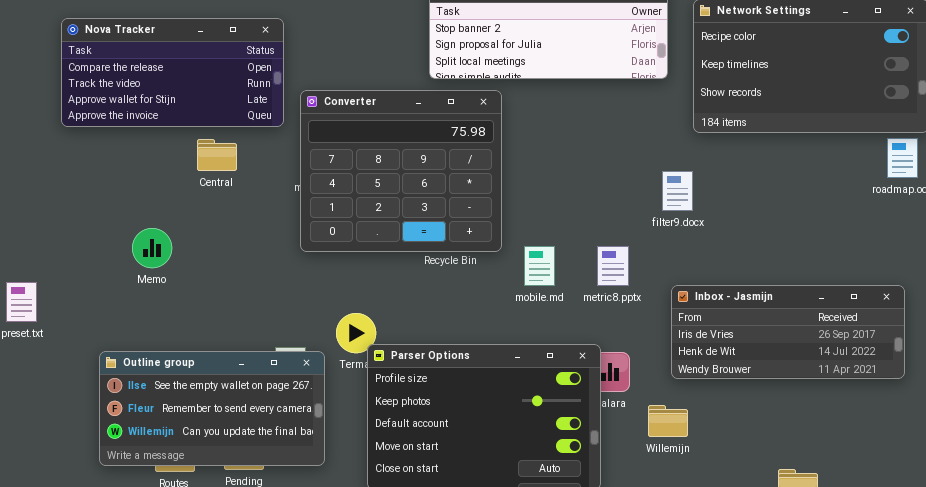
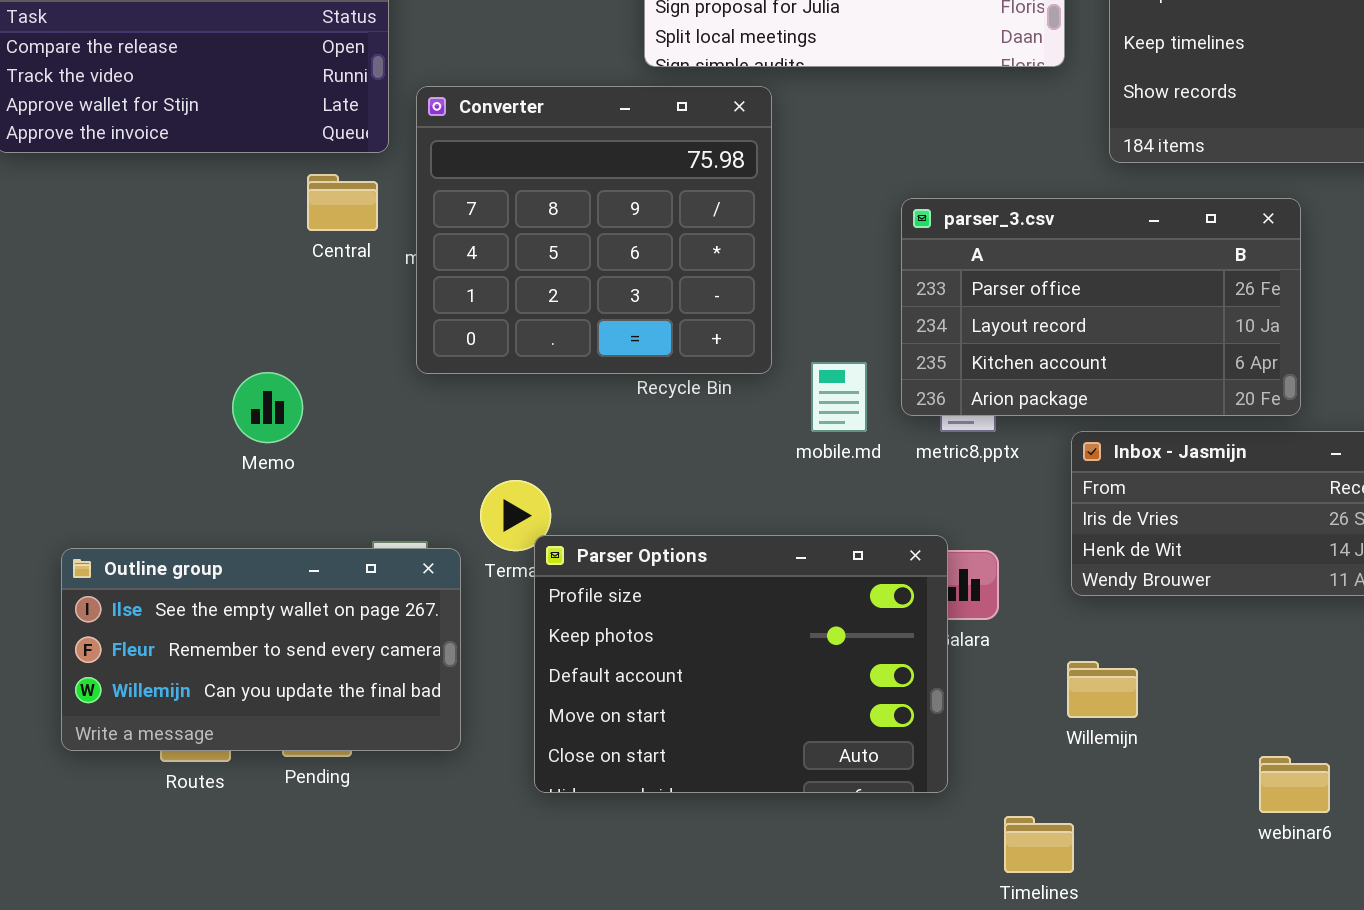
Central: [197,139,237,171] -> [307,174,378,231], moved
parser_3.csv: none -> [901,198,1301,416], opened
Memo: [132,228,172,268] -> [232,372,303,443], moved
Willemijn: [648,405,688,437] -> [1067,661,1138,718], moved

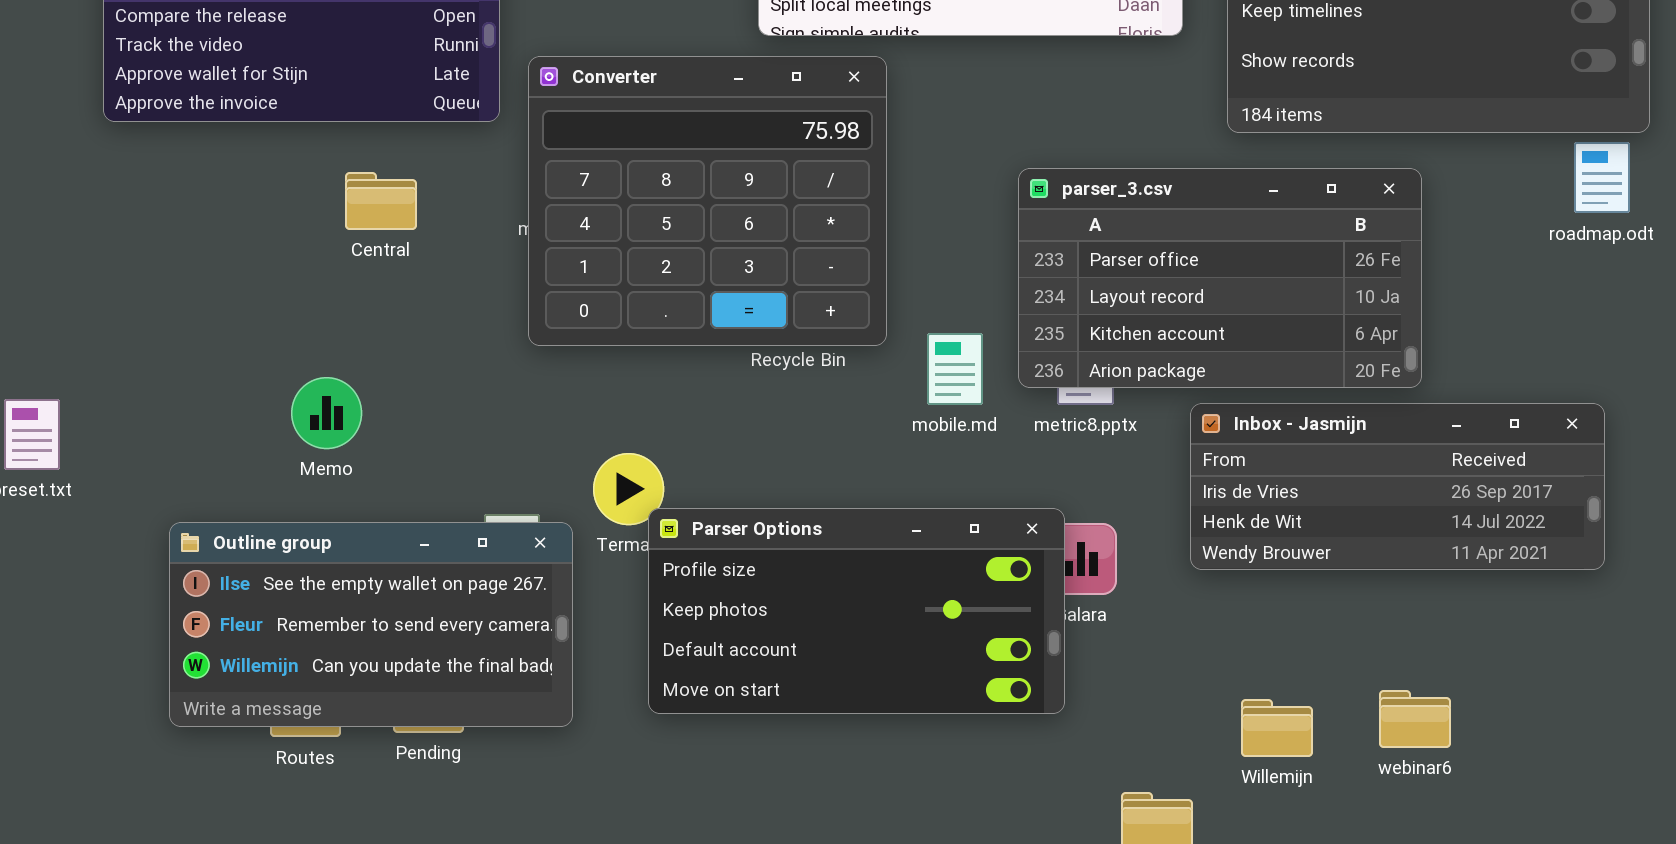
Central: [307,174,378,231] -> [345,172,417,230], moved
Memo: [232,372,303,443] -> [291,377,362,449], moved
Parser Options: [534,535,948,793] -> [648,508,1065,714], resized
Willemijn: [1067,661,1138,718] -> [1241,699,1313,757], moved
webinar6: [1259,756,1330,813] -> [1379,690,1451,748], moved

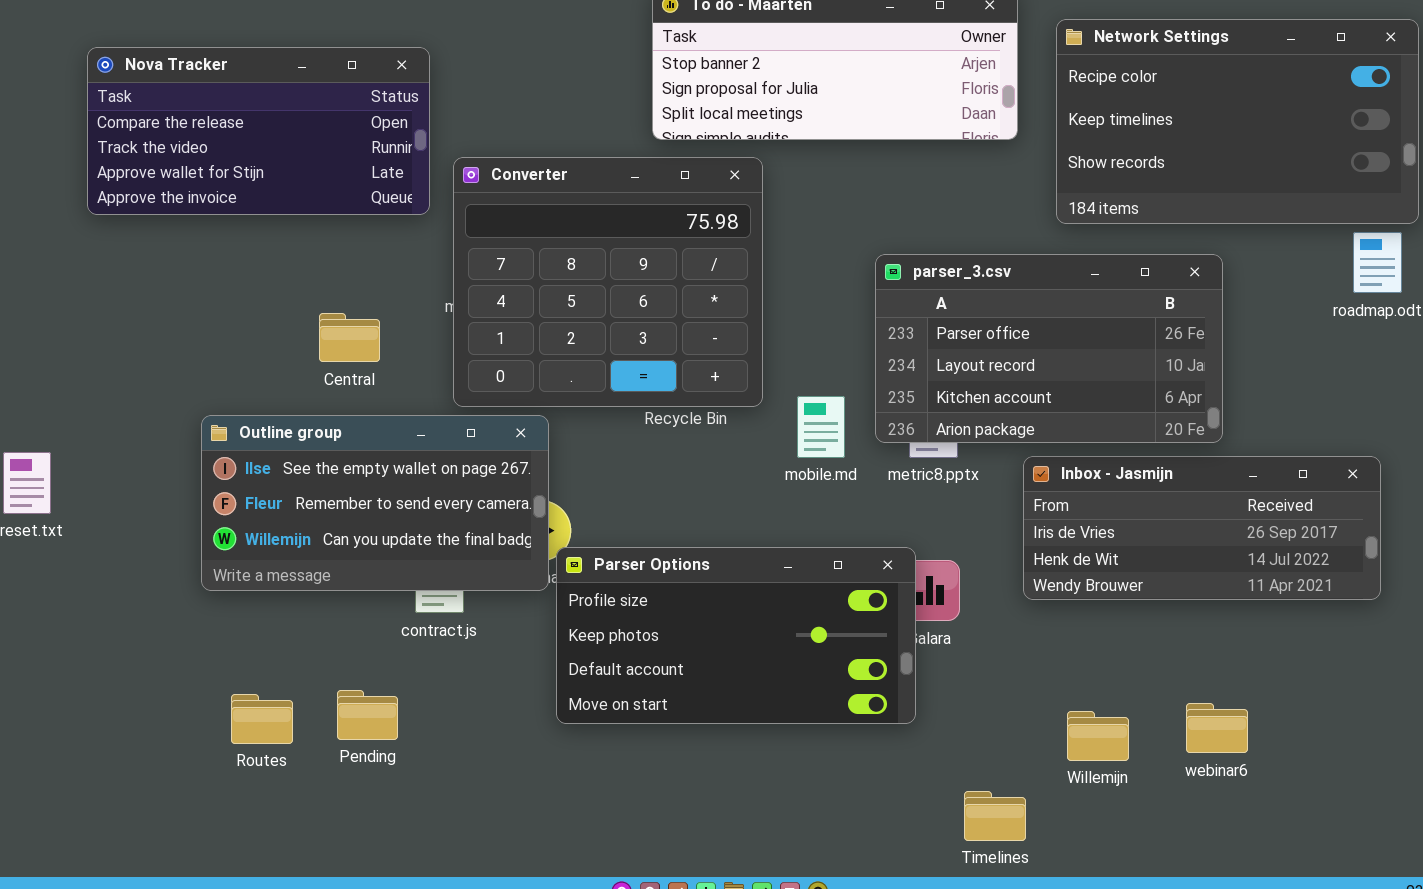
Central: [345,172,417,230] -> [319,313,380,362], moved
Outline group: [169,522,573,727] -> [201,415,549,591], moved

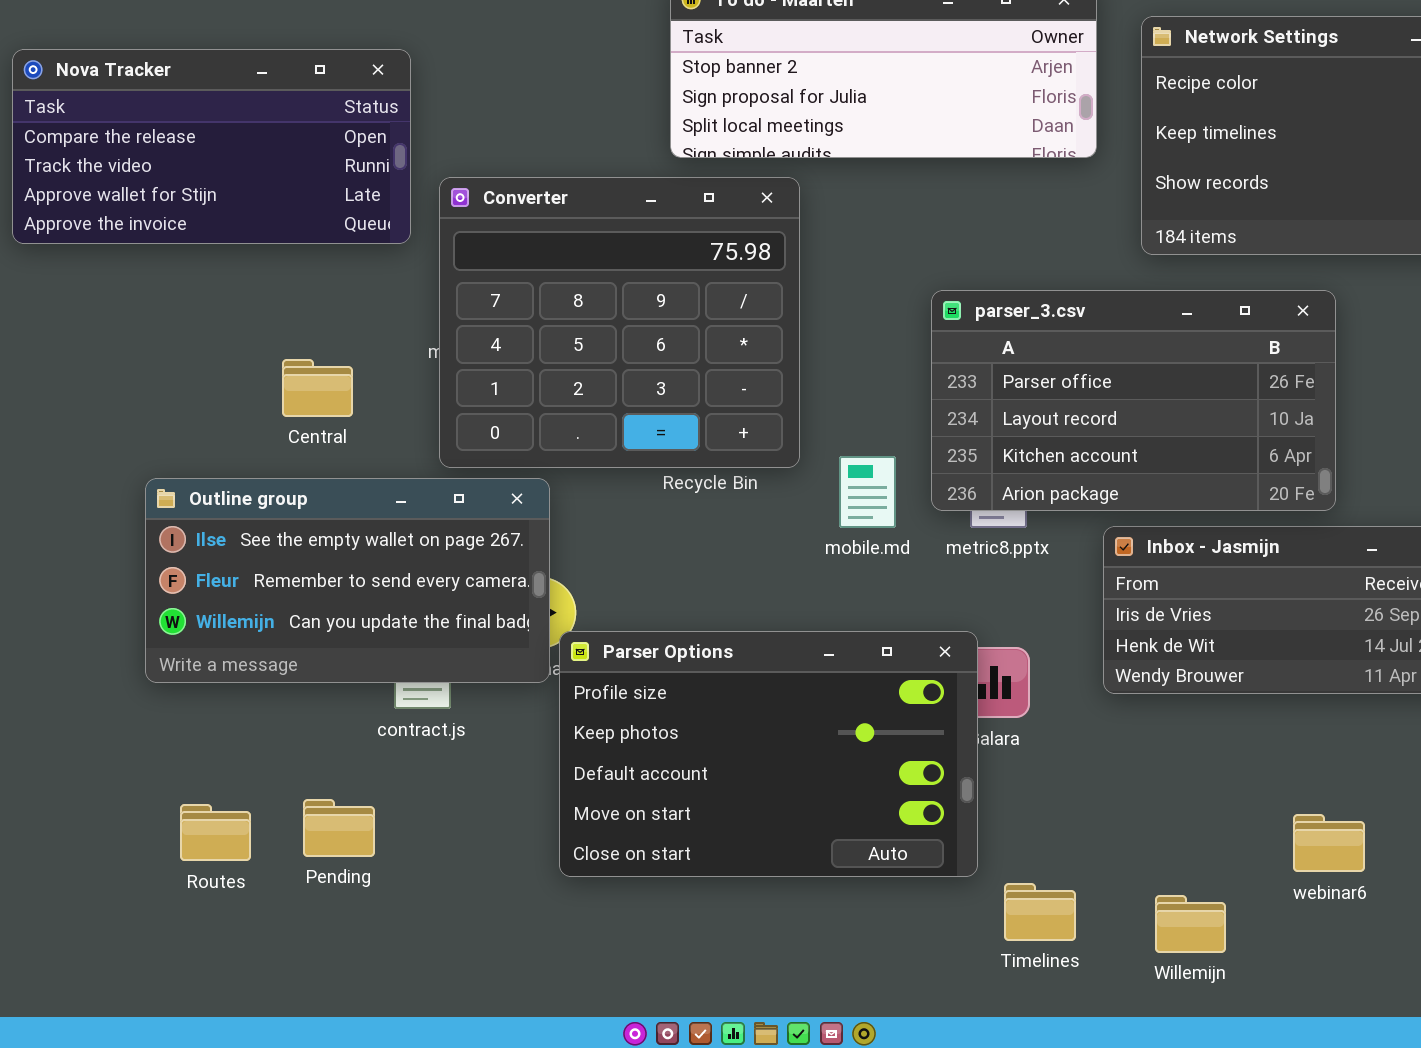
Parser Options: [556,547,916,724] -> [559,631,978,877], resized
Willemijn: [1067,711,1129,761] -> [1155,895,1226,953], moved
Timelines: [964,791,1026,841] -> [1004,883,1076,941], moved

